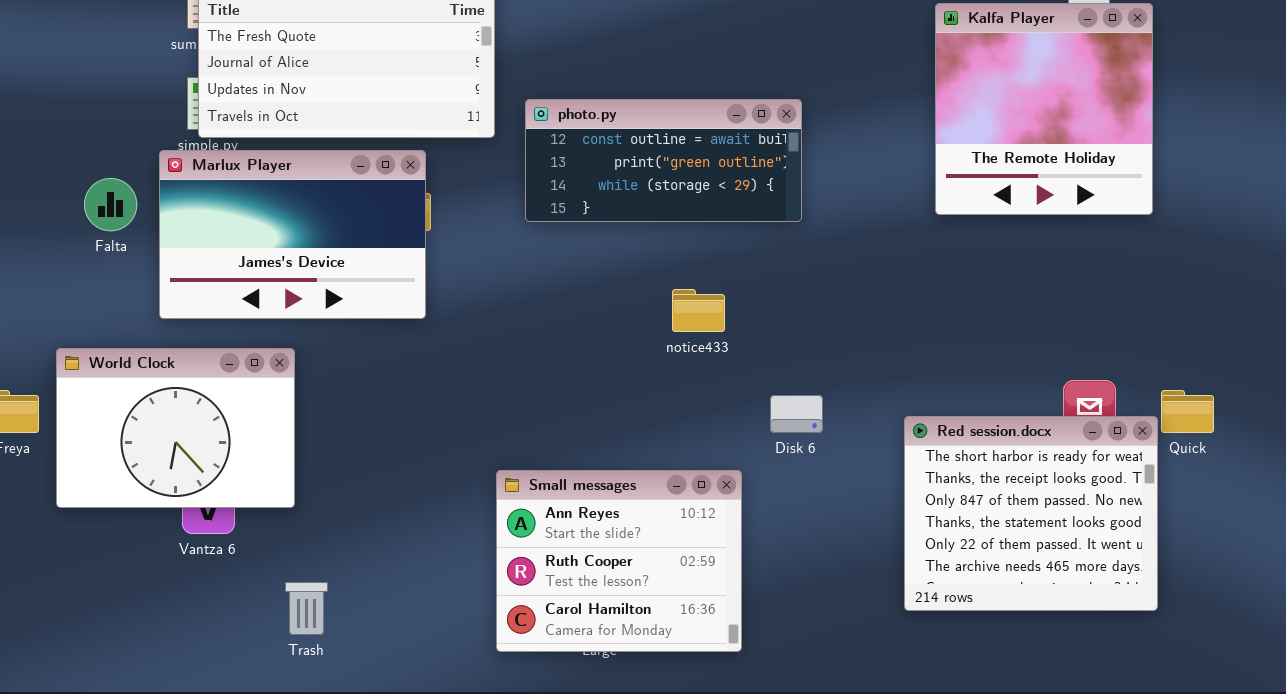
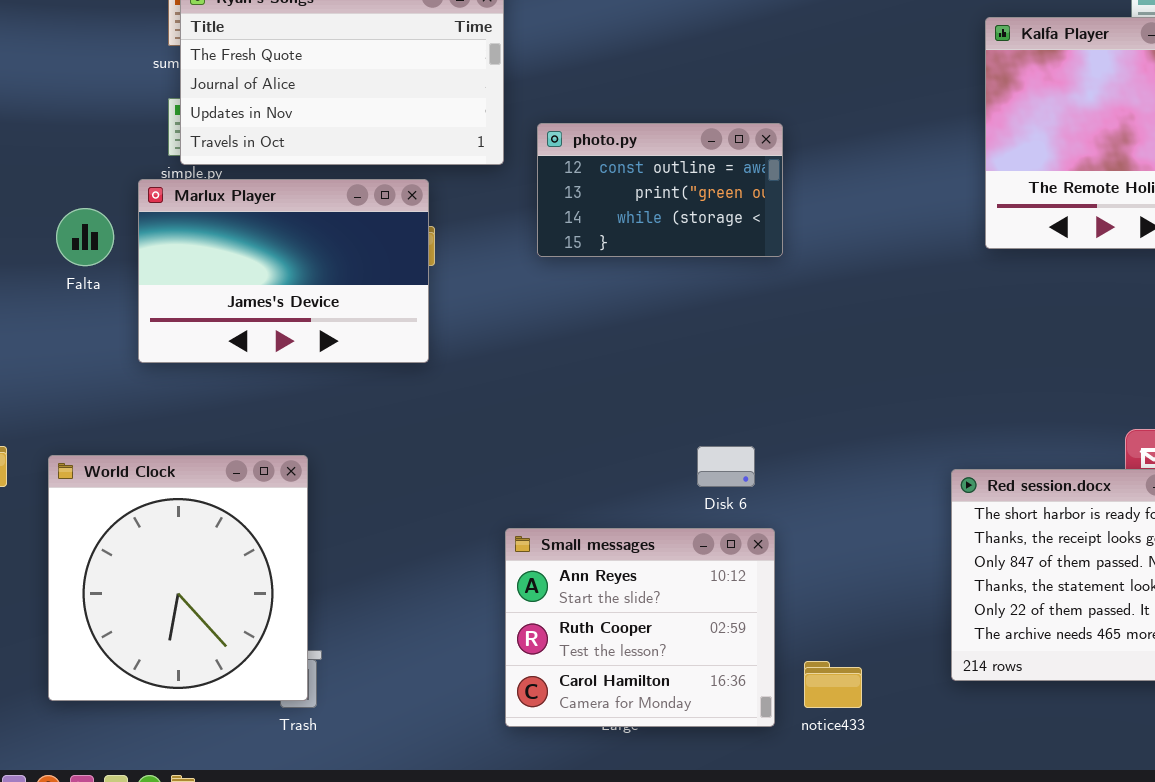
photo.py: [525,99,802,222] -> [537,123,783,257], resized
notice433: [672,289,725,332] -> [804,661,862,708], moved
World Clock: [56,348,295,508] -> [48,455,308,701], moved, resized
Disk 6: [770,395,823,433] -> [697,446,755,487], moved

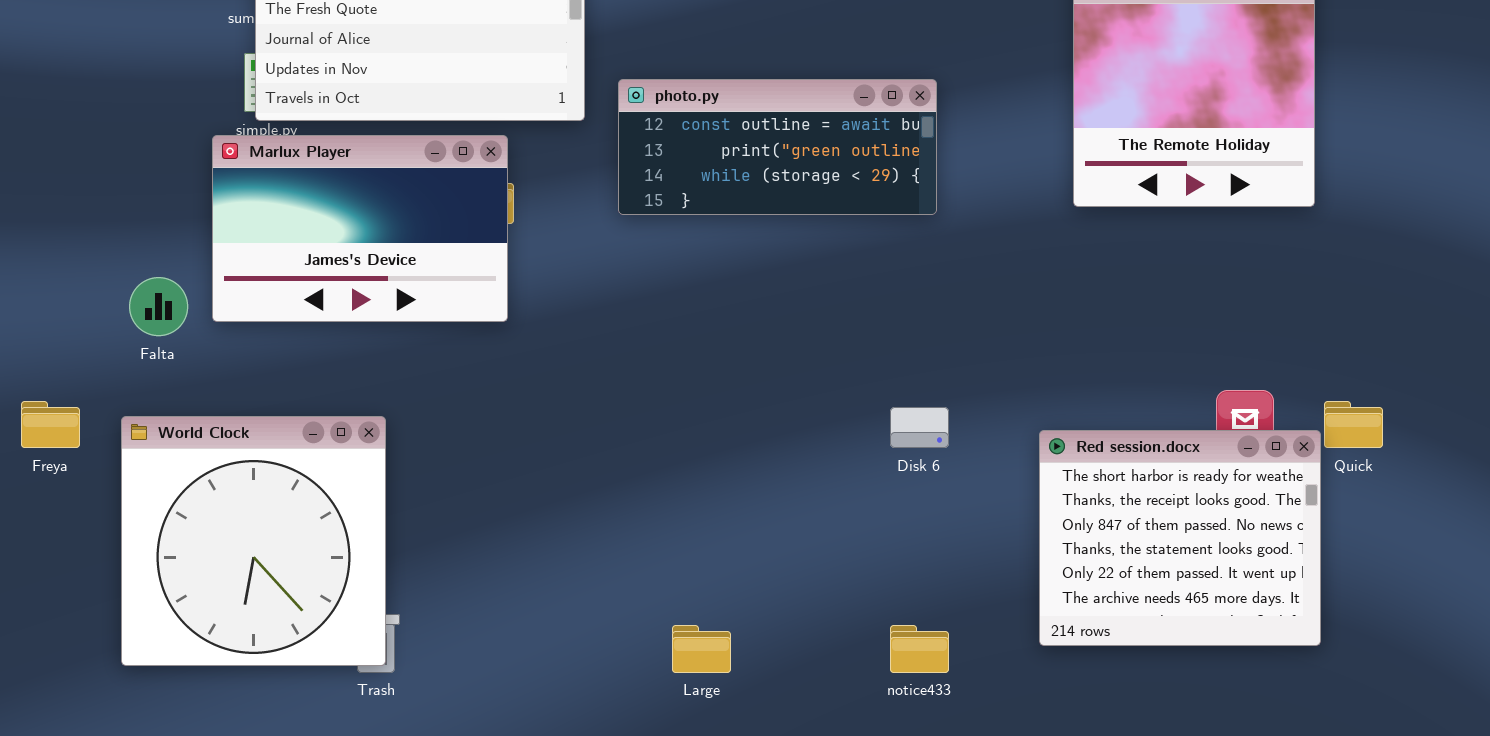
photo.py: [537,123,783,257] -> [618,79,937,215], resized
Falta: [56,208,114,266] -> [129,277,188,336], moved
Disk 6: [697,446,755,487] -> [890,407,949,448], moved
Small messages: [505,528,775,727] -> none, closed

